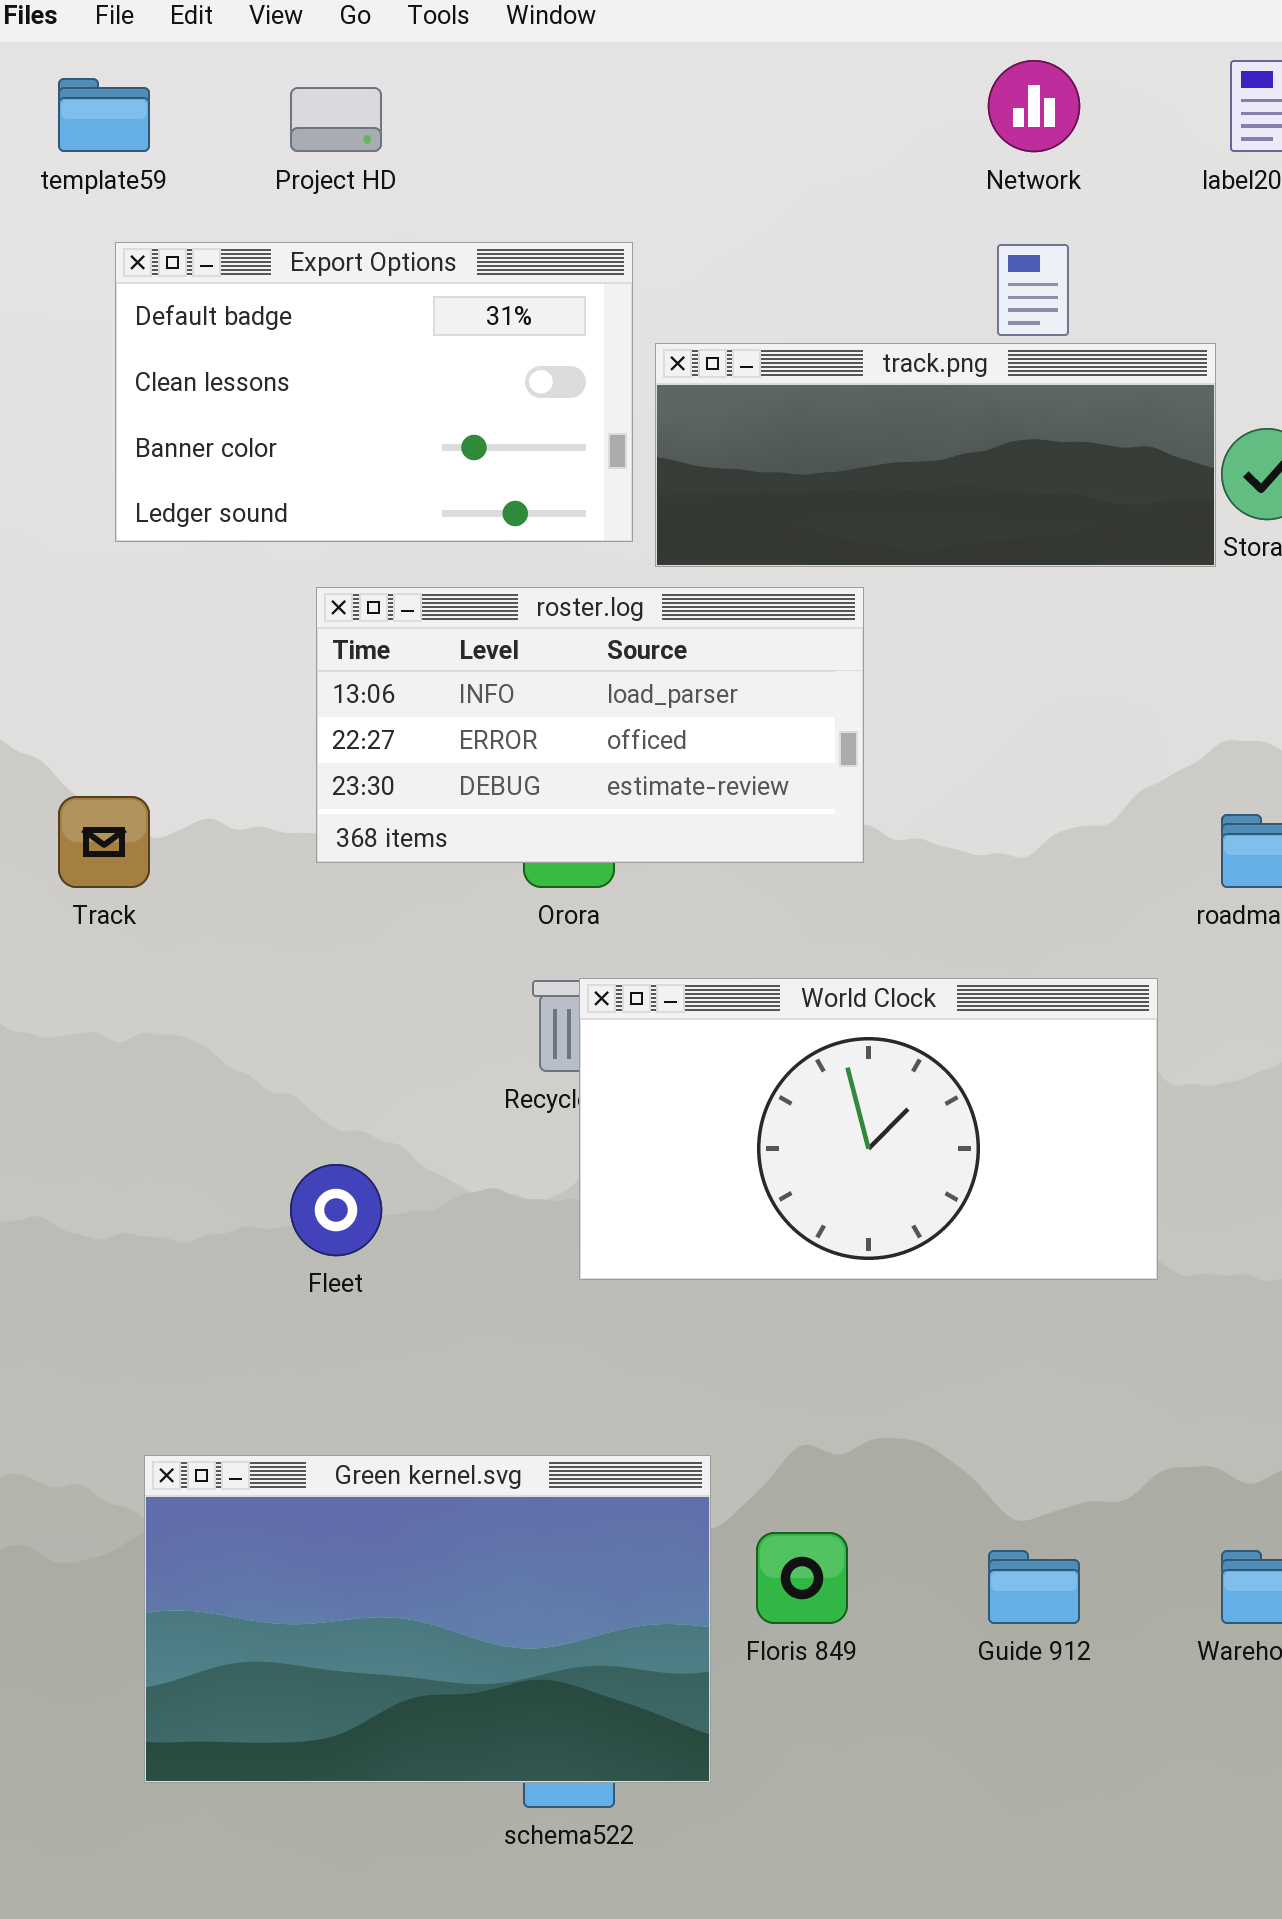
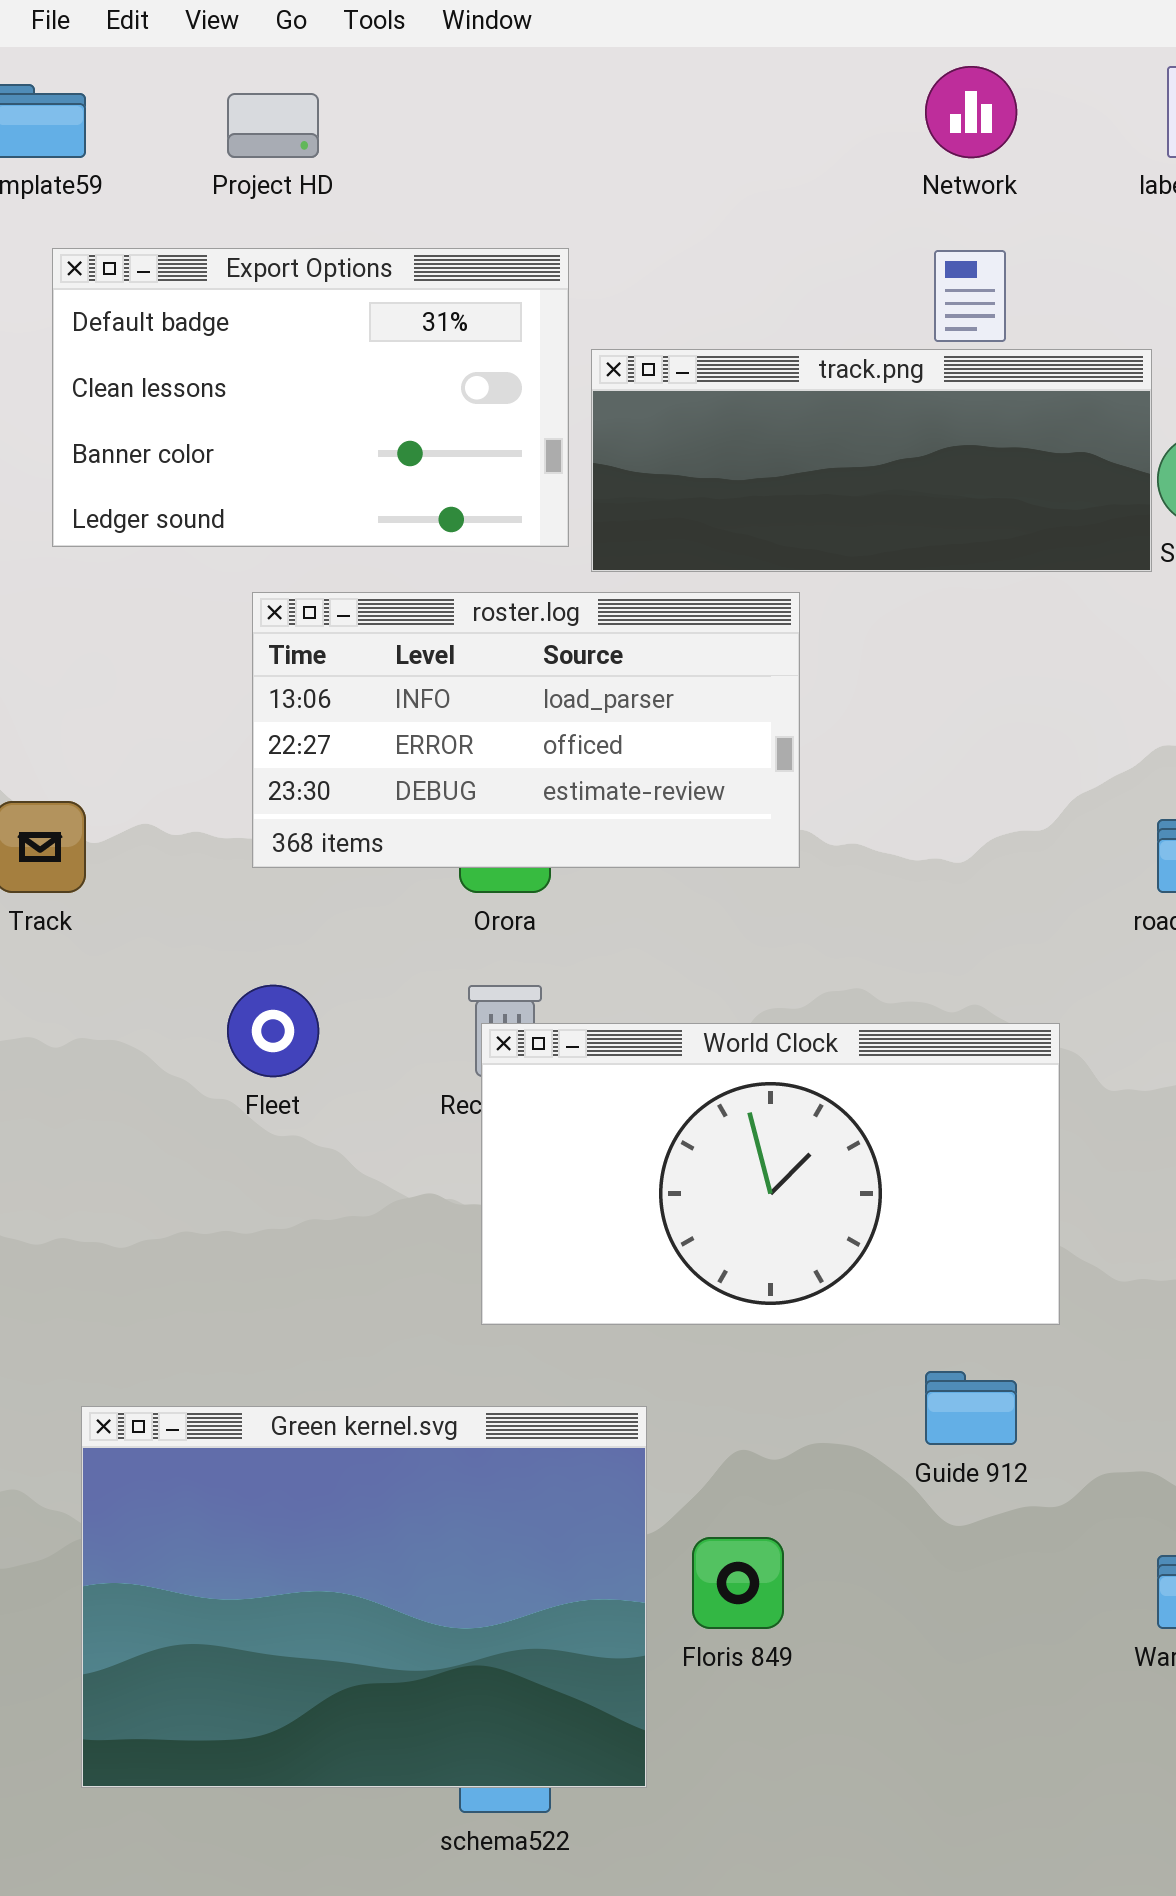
World Clock: [579,978,1158,1280] -> [481,1023,1060,1325], moved
Fleet: [290,1164,382,1256] -> [227,985,319,1077], moved
Green kernel.svg: [144,1455,711,1783] -> [81,1406,647,1788], resized
Guide 912: [988,1550,1080,1624] -> [925,1371,1017,1445], moved

